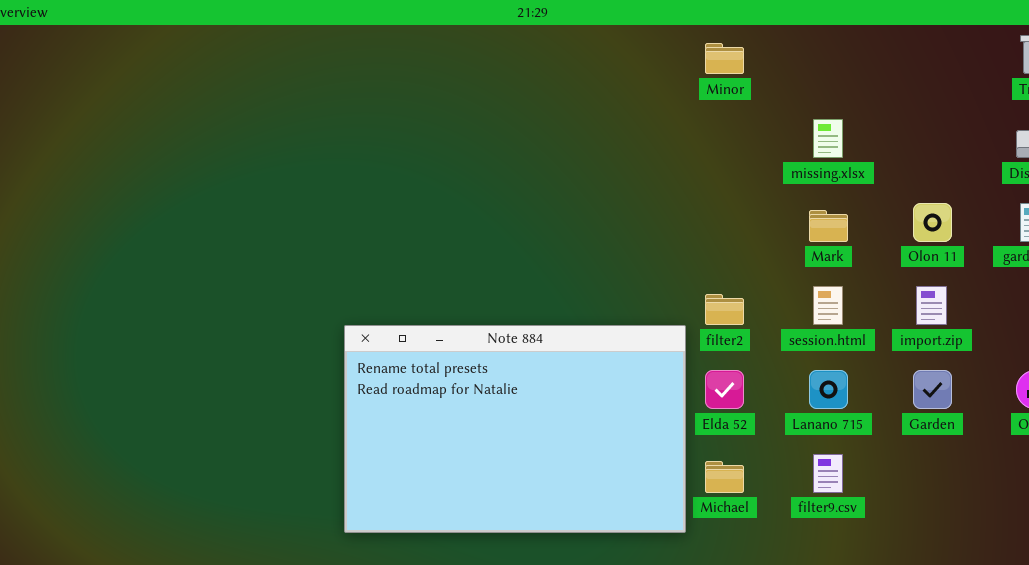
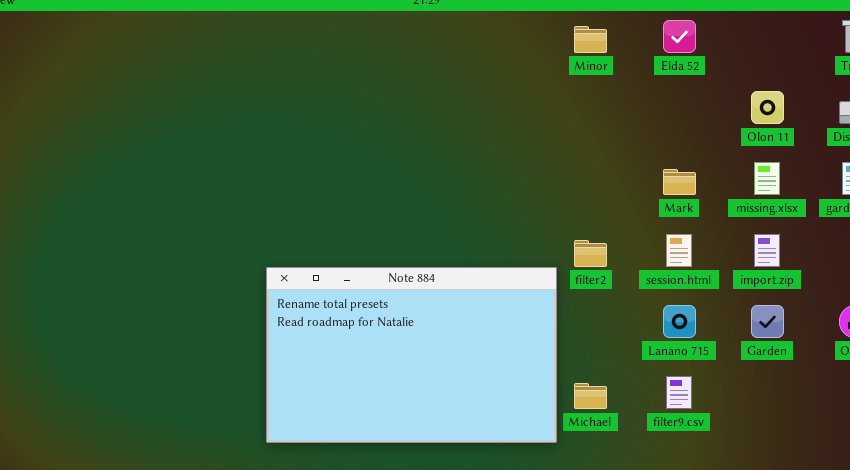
missing.xlsx: [813,119,843,158] -> [754,162,780,195], moved
Olon 11: [913,203,952,242] -> [751,91,784,124], moved
Elda 52: [705,370,744,409] -> [663,20,696,53], moved

